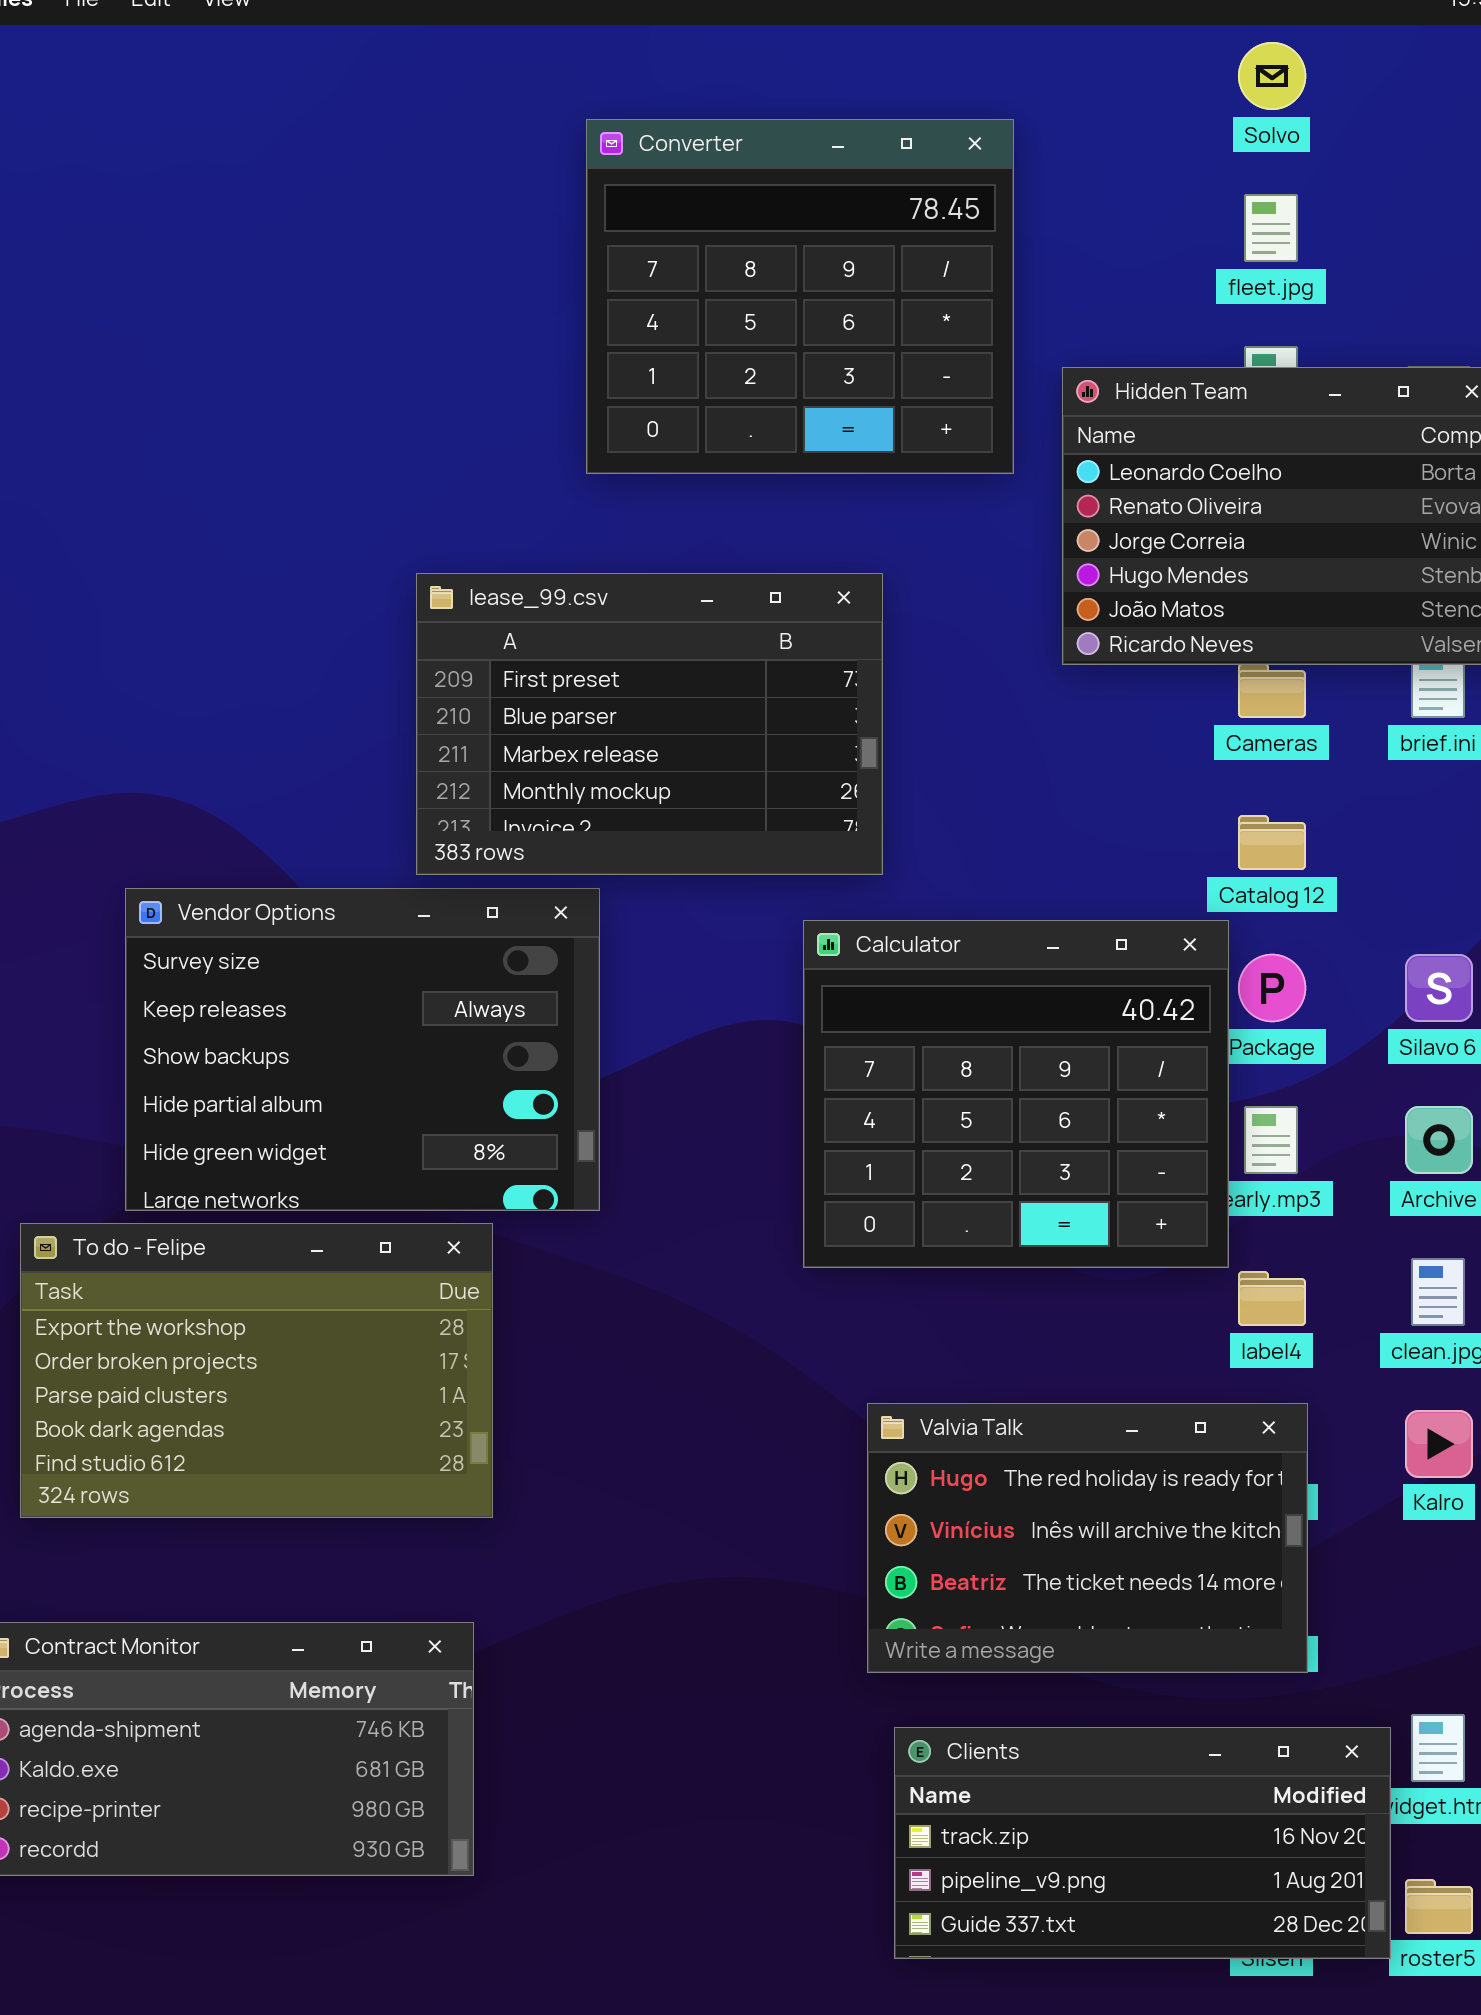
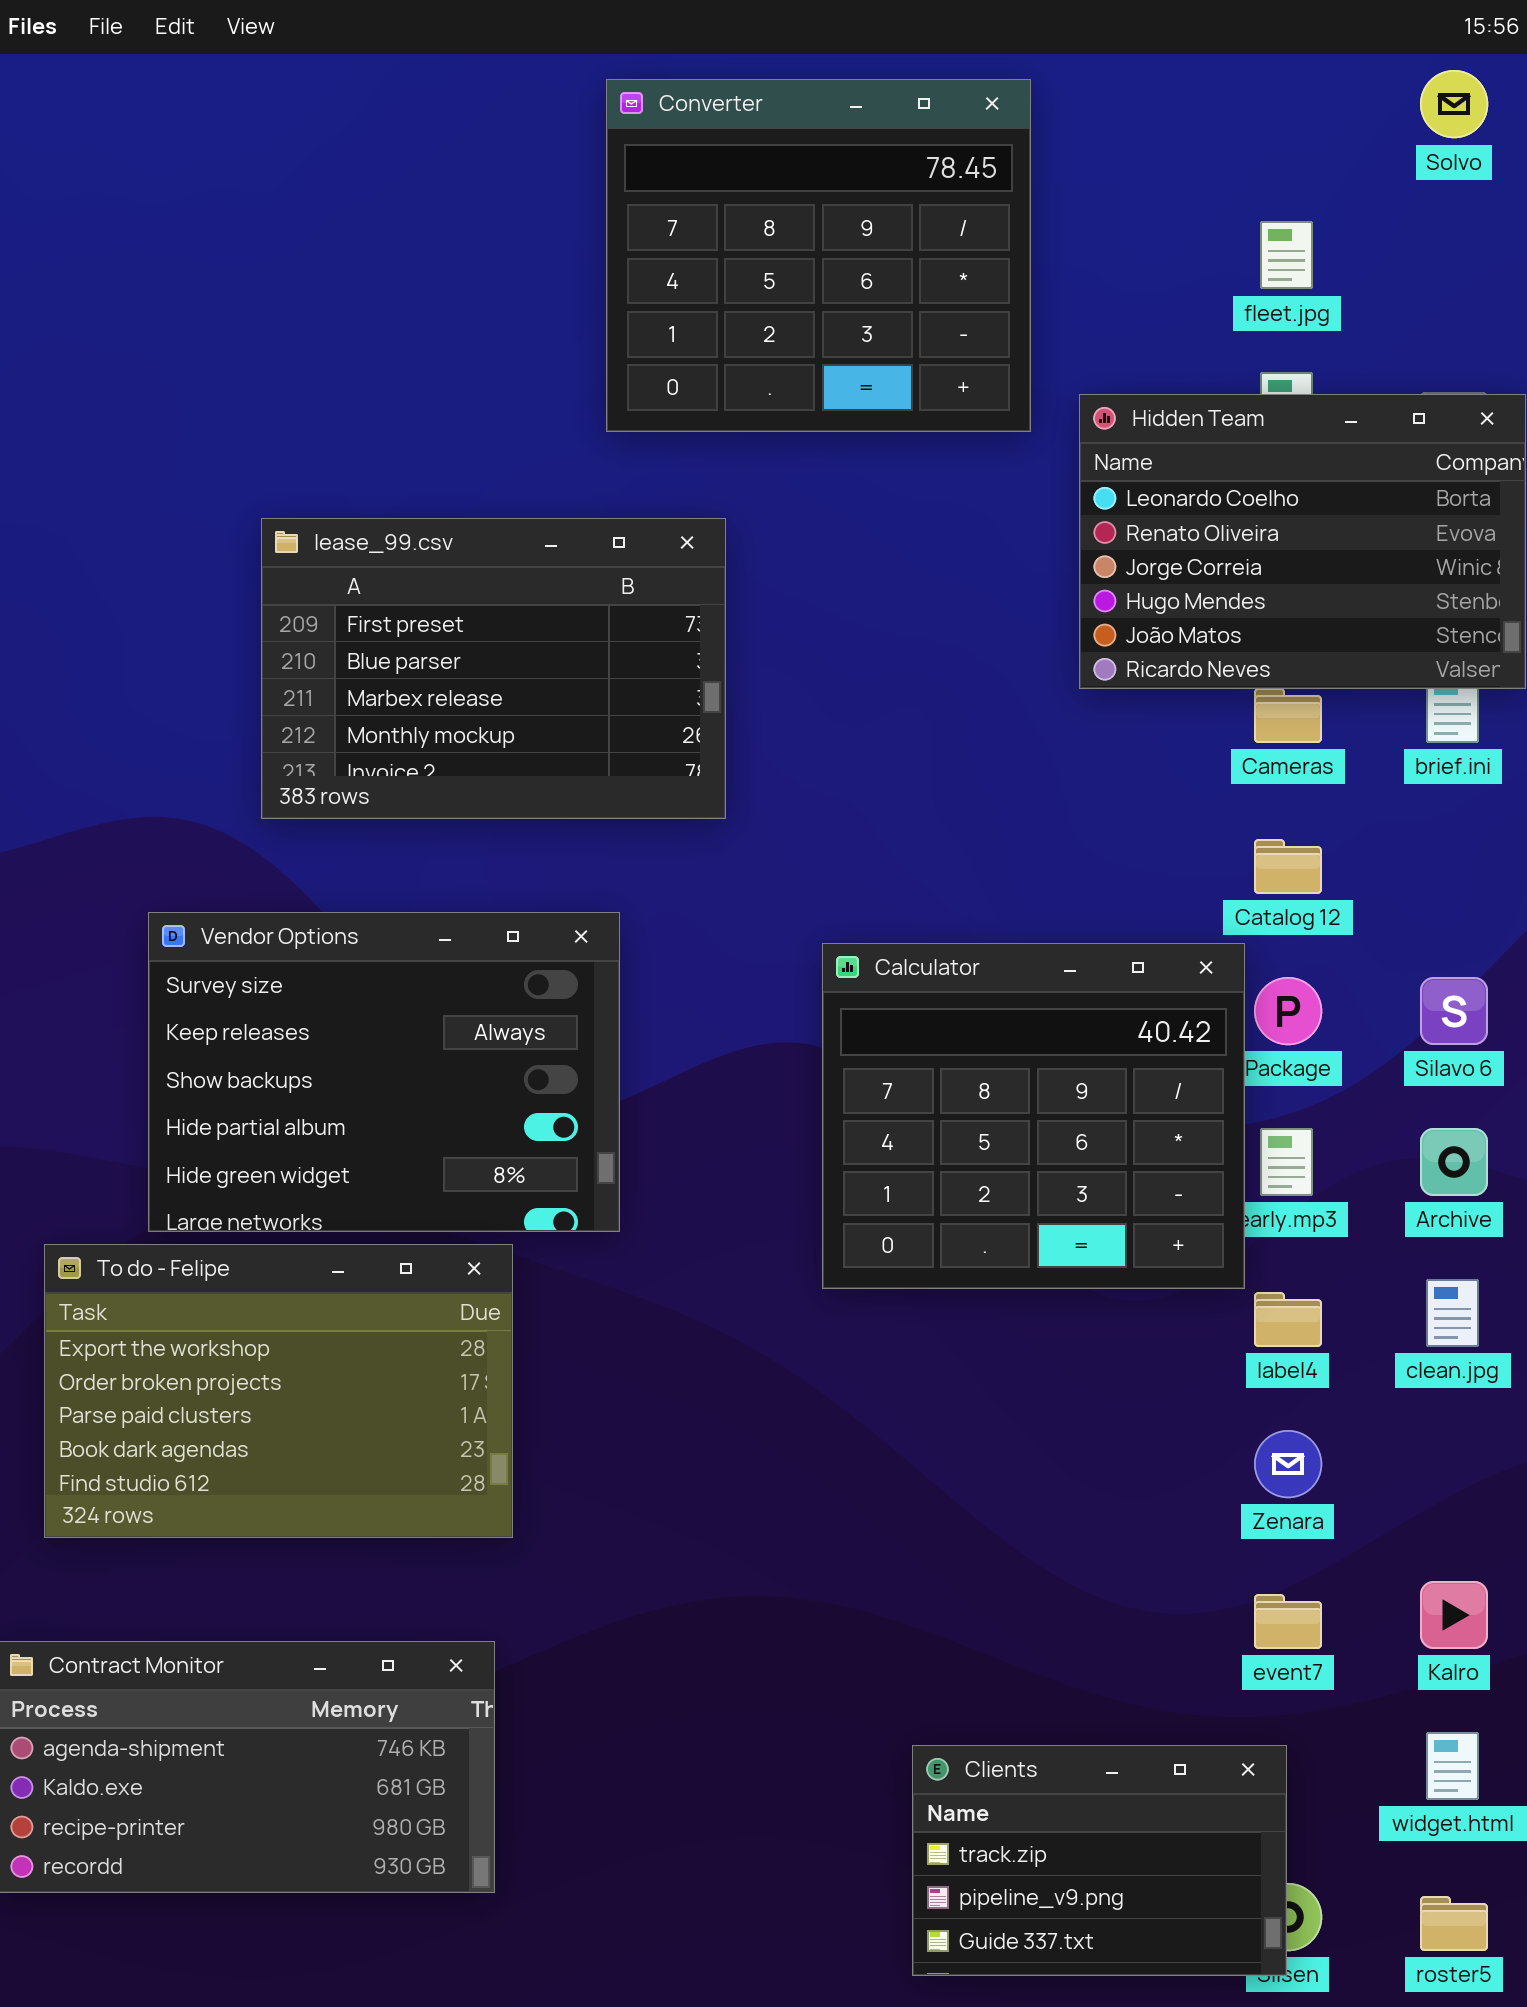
Solvo: [1238,42,1306,110] -> [1420,70,1488,138], moved
Converter: [586,119,1014,474] -> [606,79,1031,432], moved
lease_99.csv: [416,573,883,875] -> [261,518,726,819], moved
Valvia Talk: [867,1403,1308,1673] -> none, closed
Kalro: [1405,1410,1473,1478] -> [1420,1581,1488,1649], moved
Clients: [894,1727,1391,1959] -> [912,1745,1287,1976], resized

